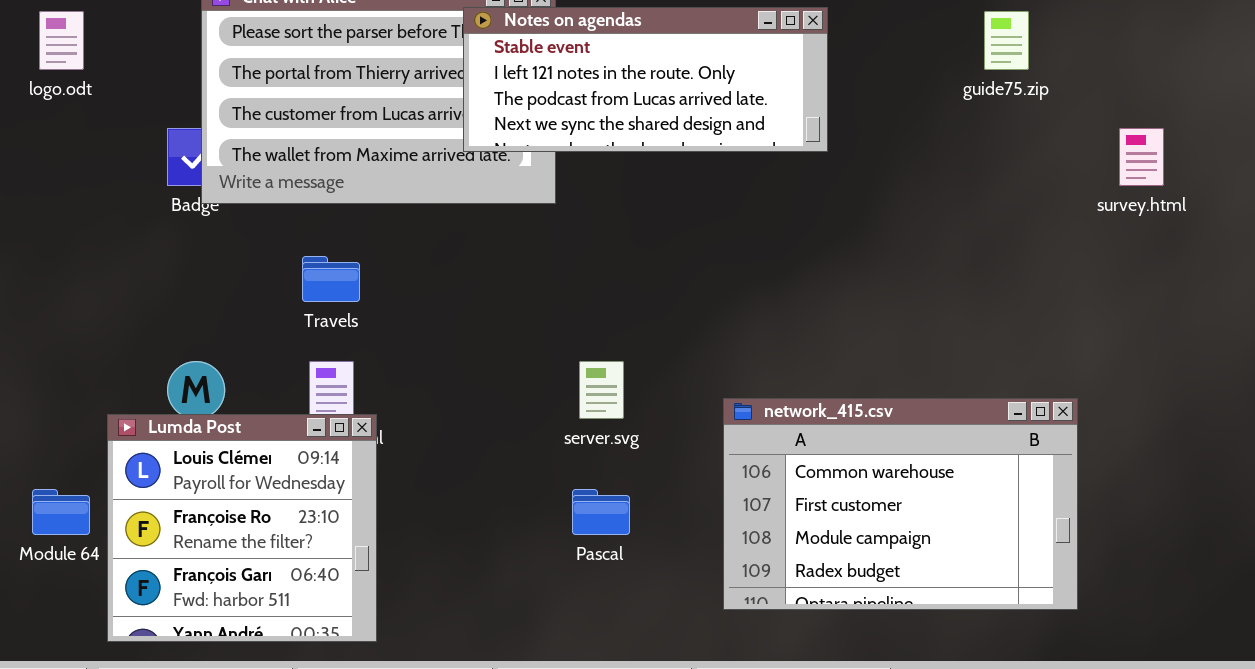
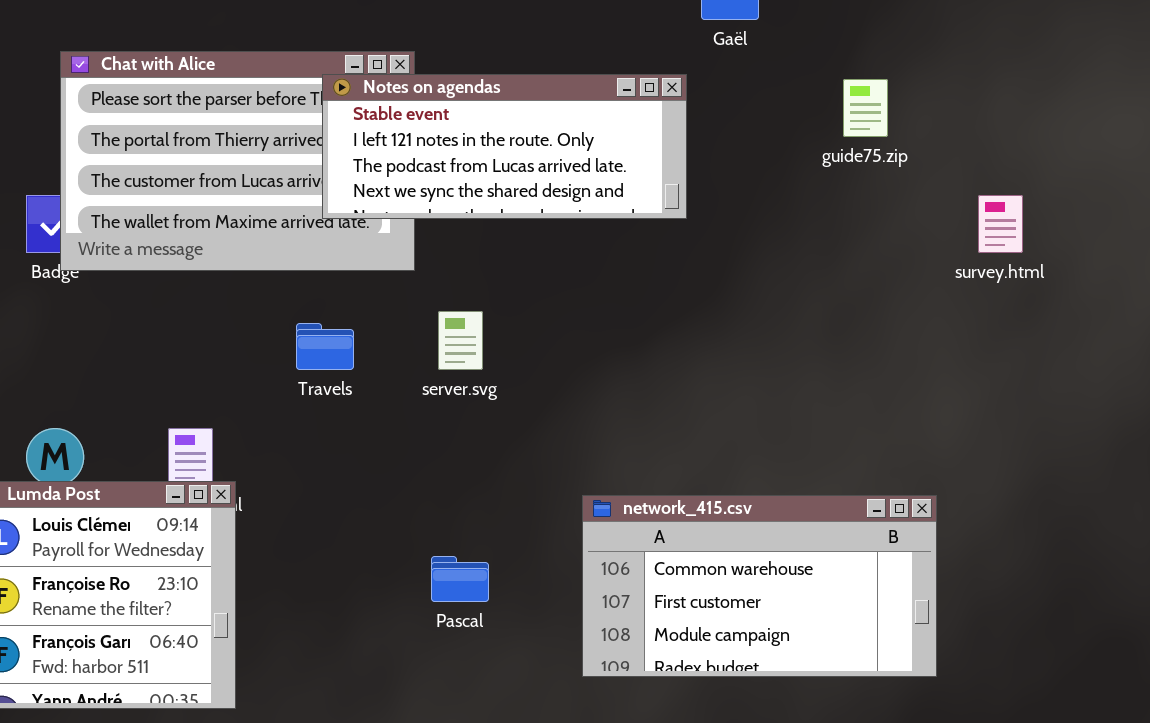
Travels: [302,256,360,302] -> [296,323,354,370], moved
server.svg: [579,361,624,419] -> [438,311,483,370], moved
network_415.csv: [723,398,1078,610] -> [582,495,937,677], resized

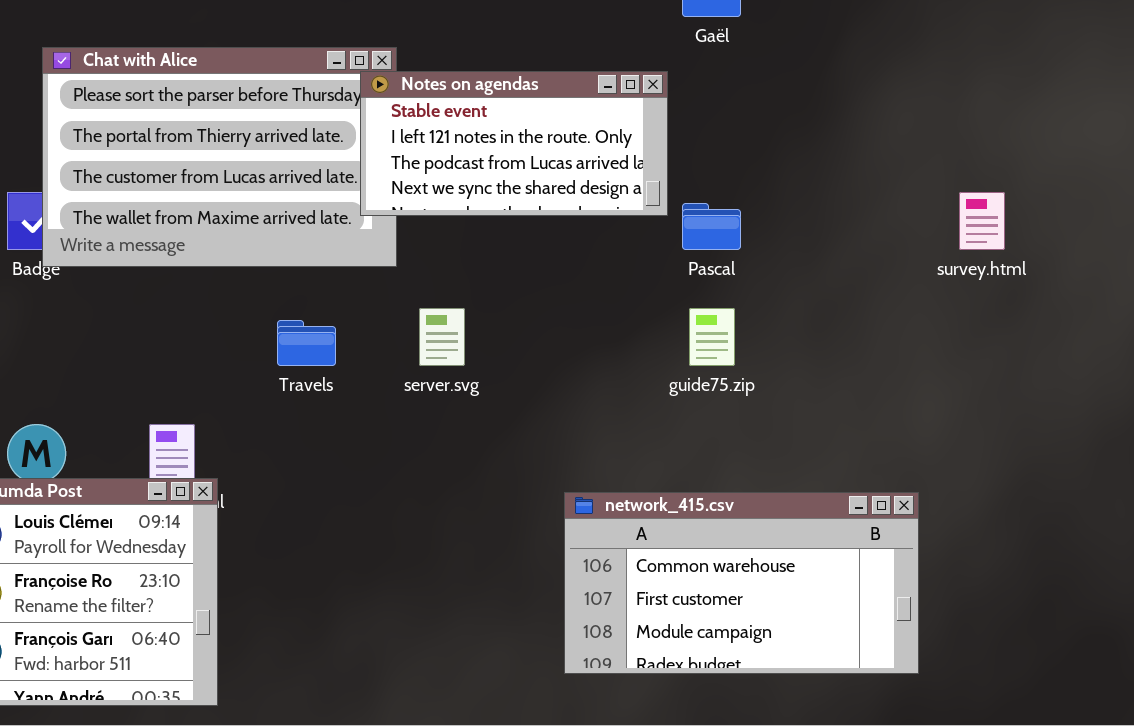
Notes on agendas: [322,74,687,219] -> [360,71,668,216], resized
guide75.zip: [843,79,888,137] -> [689,308,735,366], moved
Pascal: [431,556,489,602] -> [682,203,741,250], moved

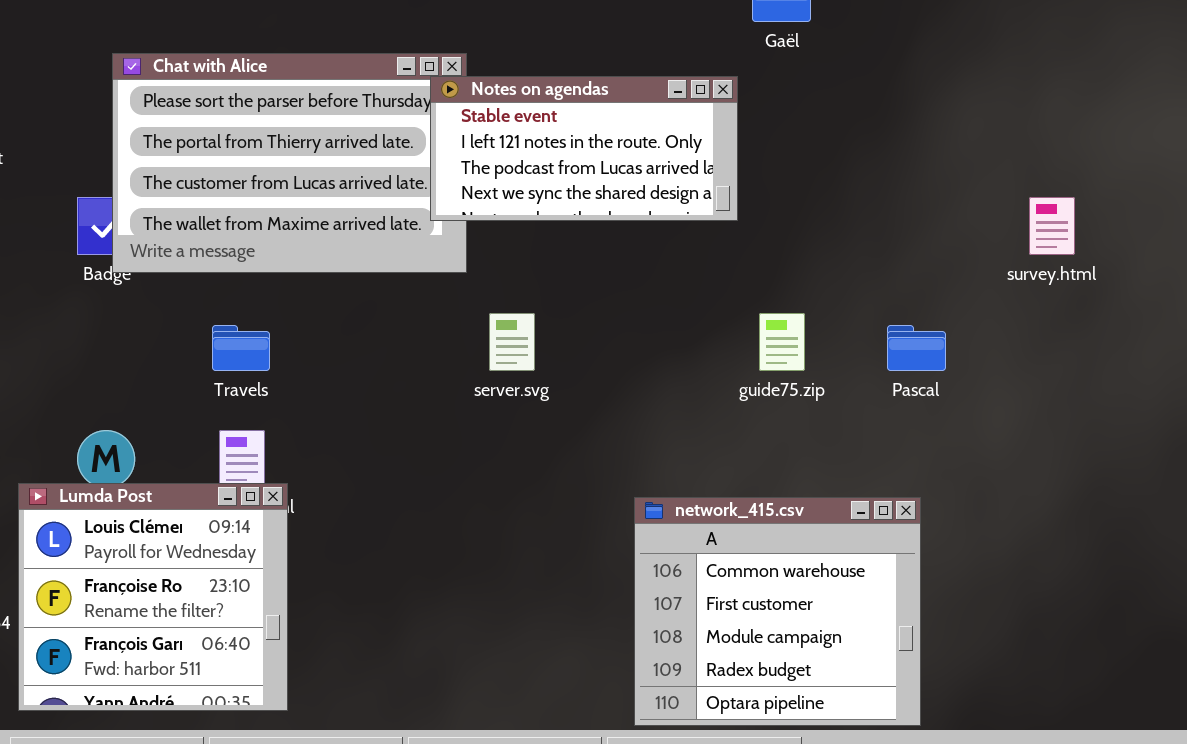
Pascal: [682,203,741,250] -> [887,325,946,371], moved
Travels: [277,320,336,366] -> [212,325,270,371], moved
network_415.csv: [564,492,919,674] -> [634,497,921,726], resized

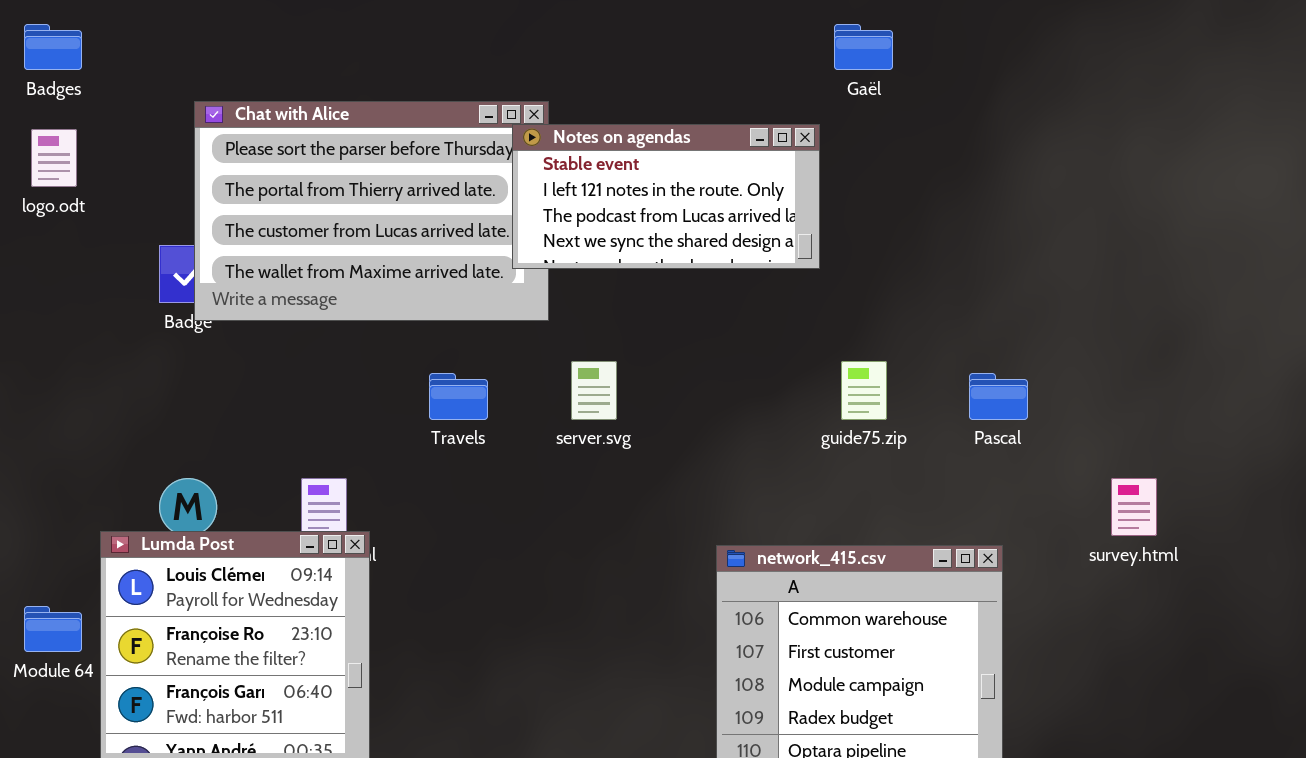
survey.html: [1029,197,1075,255] -> [1111,478,1157,536], moved
Travels: [212,325,270,371] -> [429,373,488,420], moved

